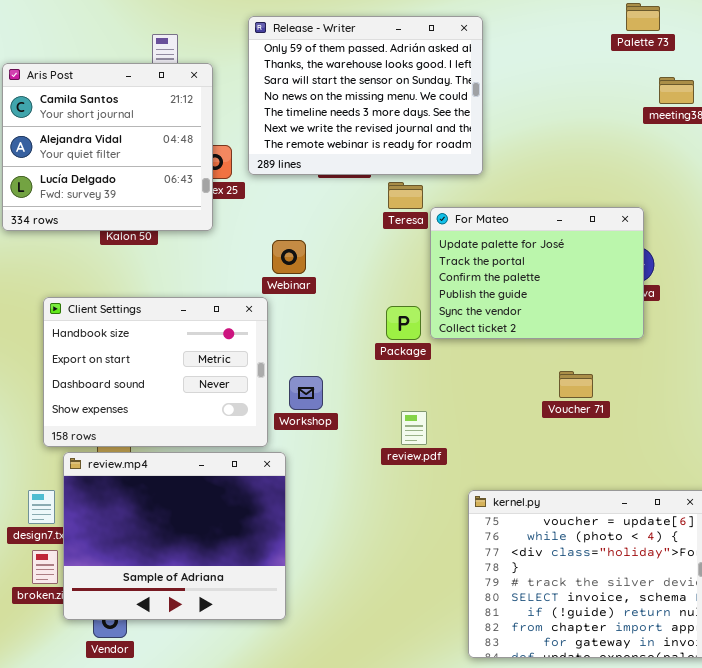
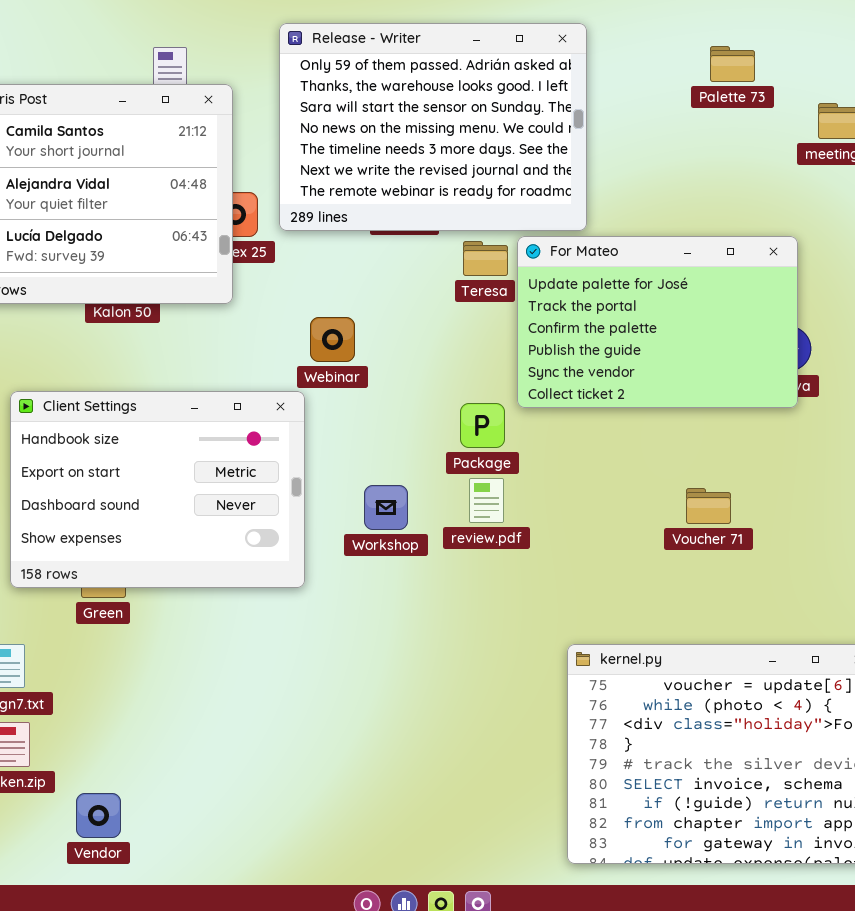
Palette 73: [626,3,660,31] -> [710,46,755,82], moved
For Mateo: [430,207,644,339] -> [517,236,798,408], moved
Workshop: [289,376,323,410] -> [364,485,408,530], moved
review.pdf: [401,411,427,445] -> [469,478,504,523], moved
review.mp4: [63,452,286,620] -> none, closed

